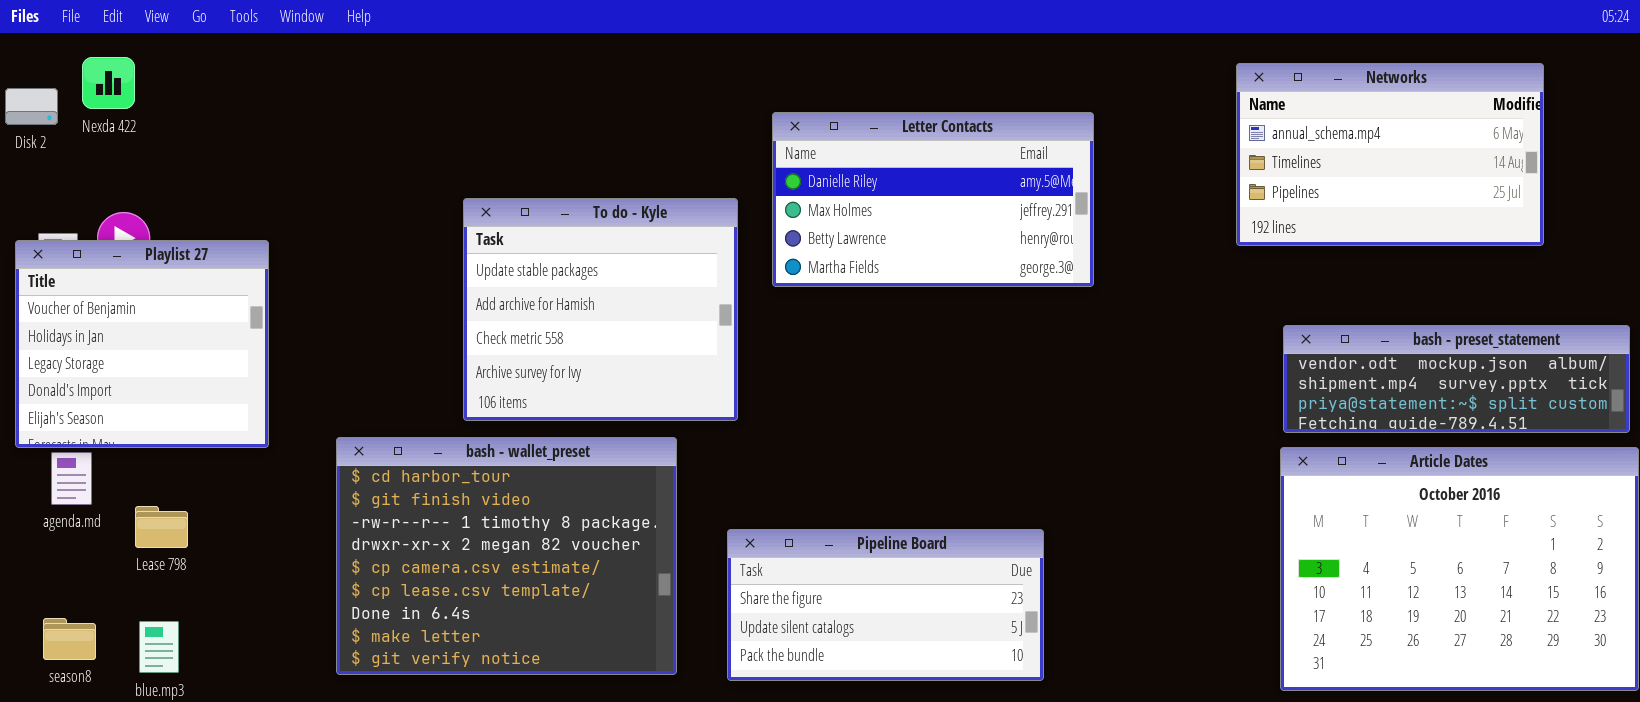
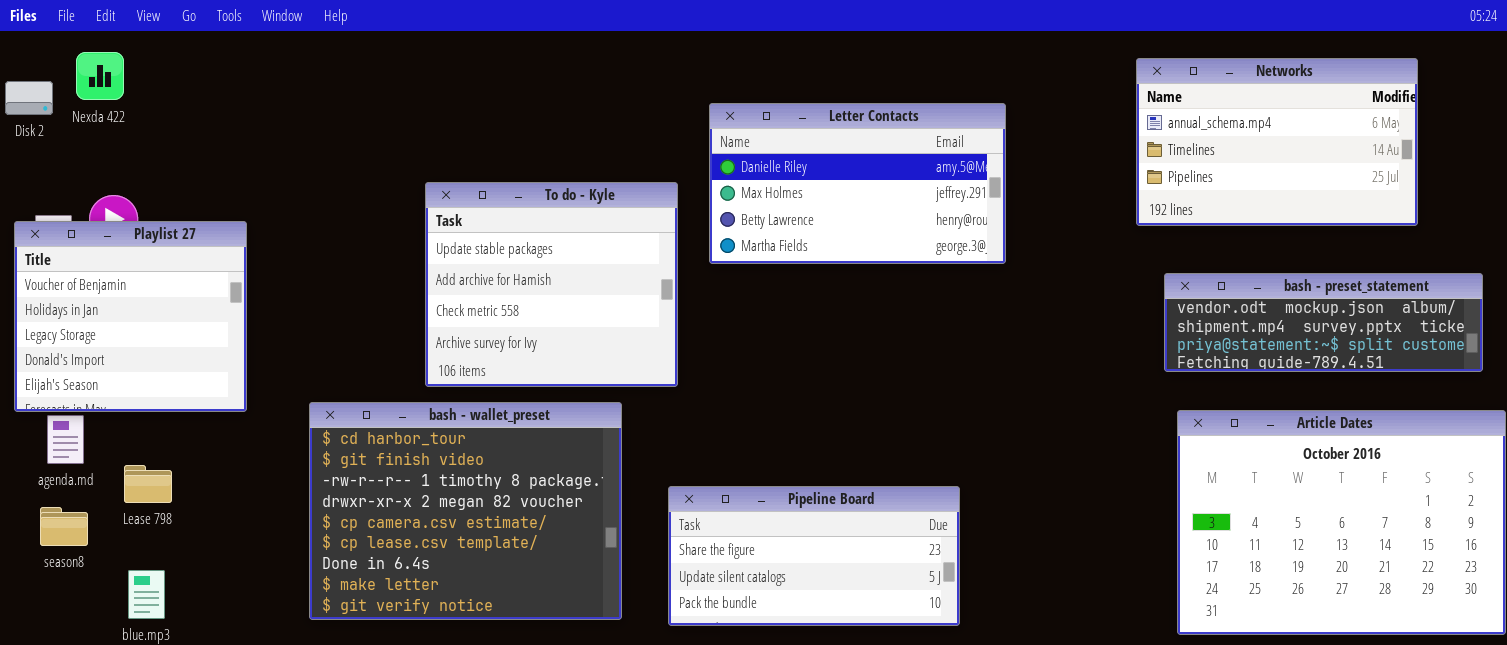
bash - preset_statement: [1283,325,1630,433] -> [1164,273,1483,372], moved
season8: [43,618,96,660] -> [40,507,88,546], moved

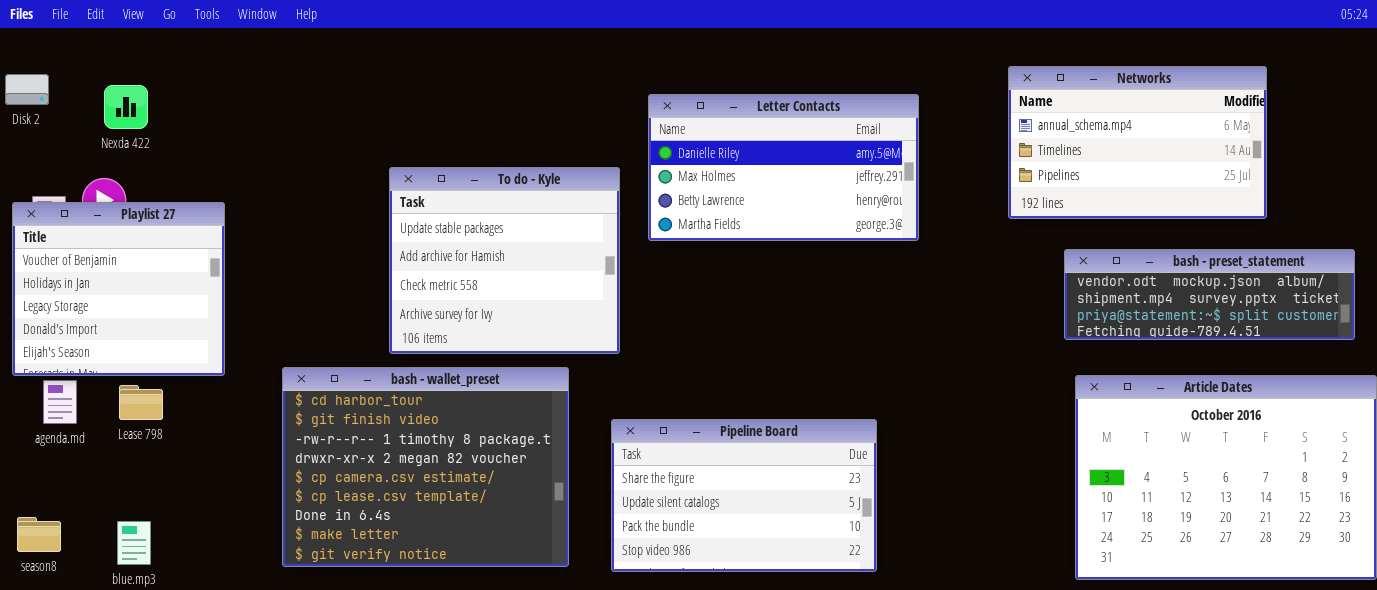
Nexda 422: [76,52,124,100] -> [104,85,148,129], moved
Networks: [1136,58,1418,226] -> [1008,66,1267,219], moved
Lease 798: [124,465,172,503] -> [119,385,163,420], moved
Pipeline Board: [668,486,960,626] -> [611,419,877,572], resized
season8: [40,507,88,546] -> [17,517,61,552], moved

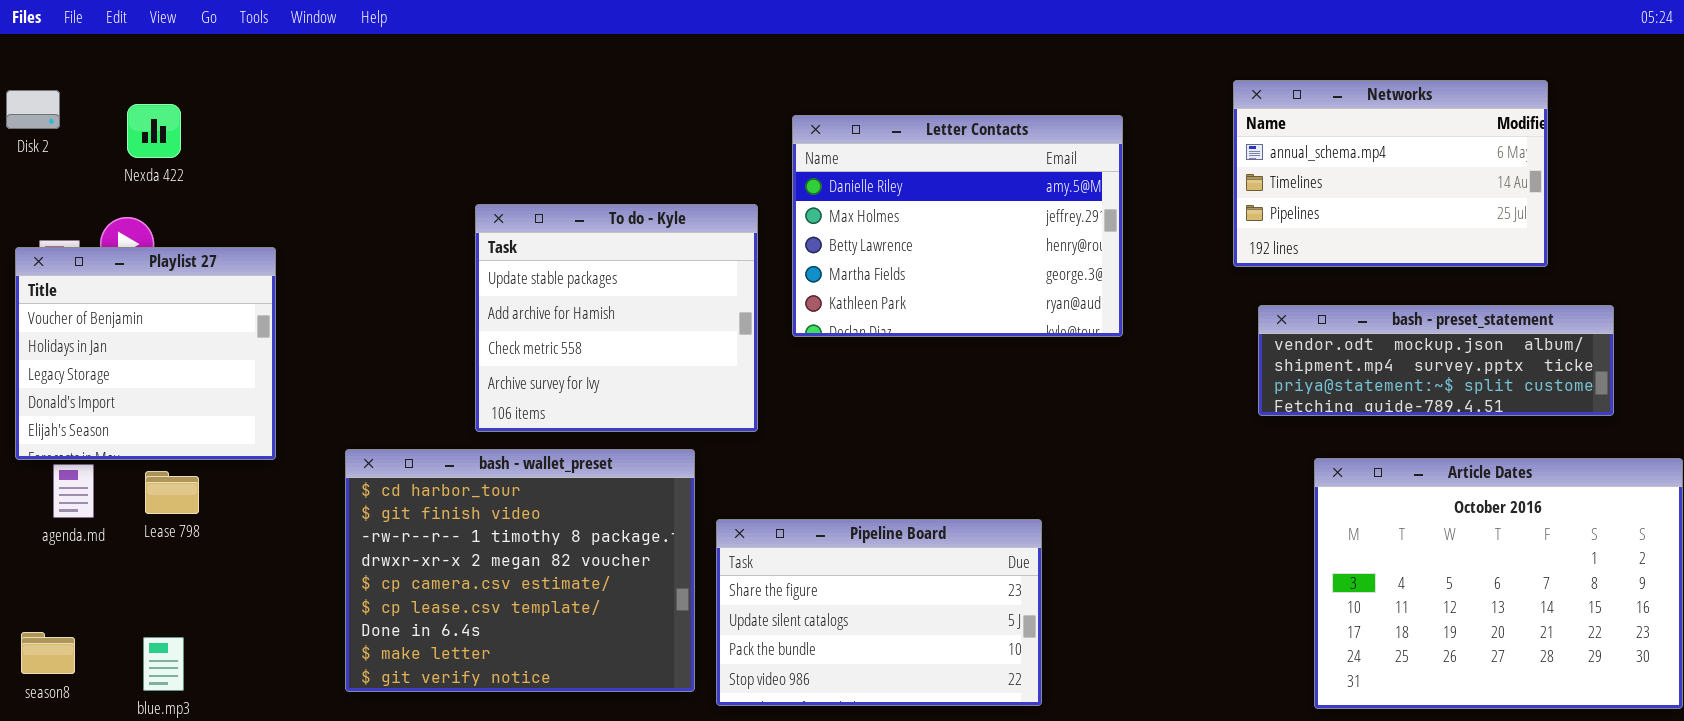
Letter Contacts: [648,94,919,241] -> [792,115,1123,337], resized
bash - preset_statement: [1064,249,1355,340] -> [1258,305,1614,416], moved
Pipeline Board: [611,419,877,572] -> [716,519,1042,706], moved

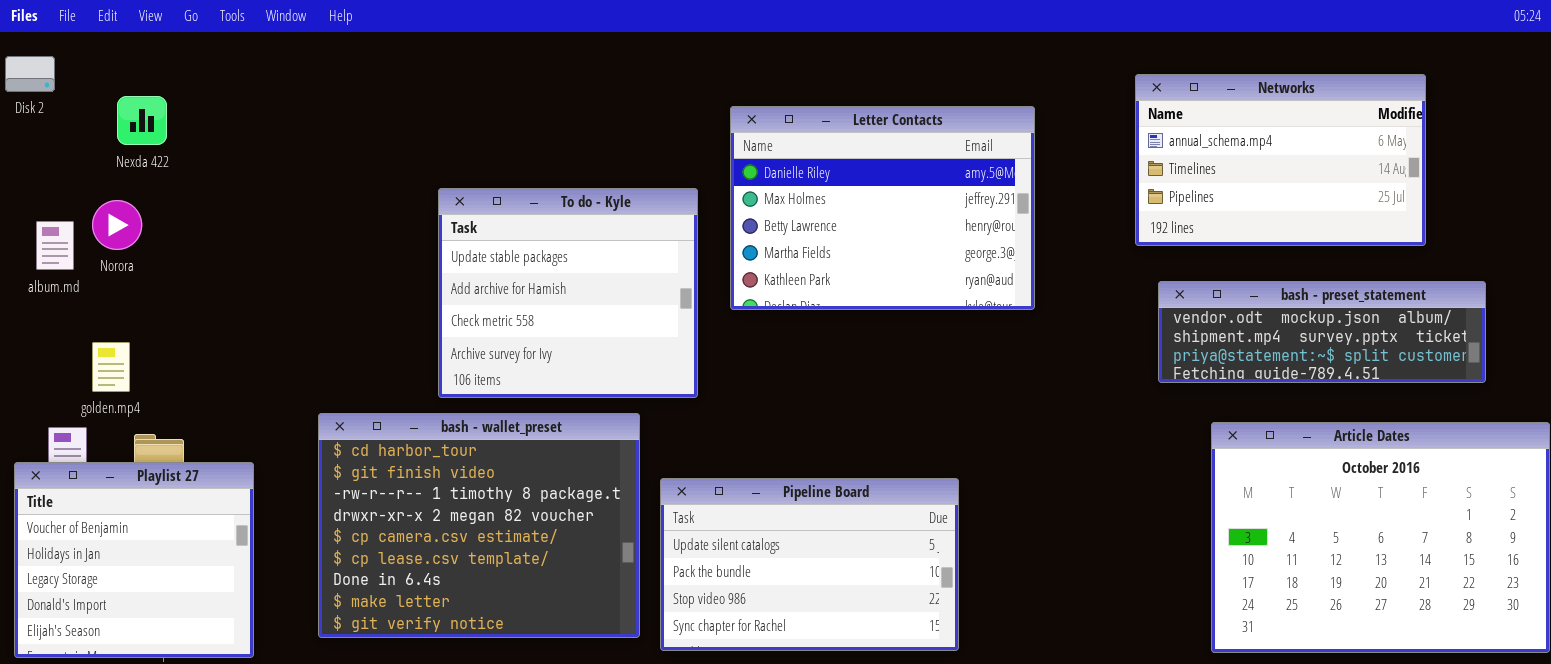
Disk 2: [6,90,60,129] -> [5,56,55,92], moved
Playlist 27: [15,247,276,460] -> [14,462,254,658], moved
Pipeline Board: [716,519,1042,706] -> [660,478,959,651], scrolled down 1 row

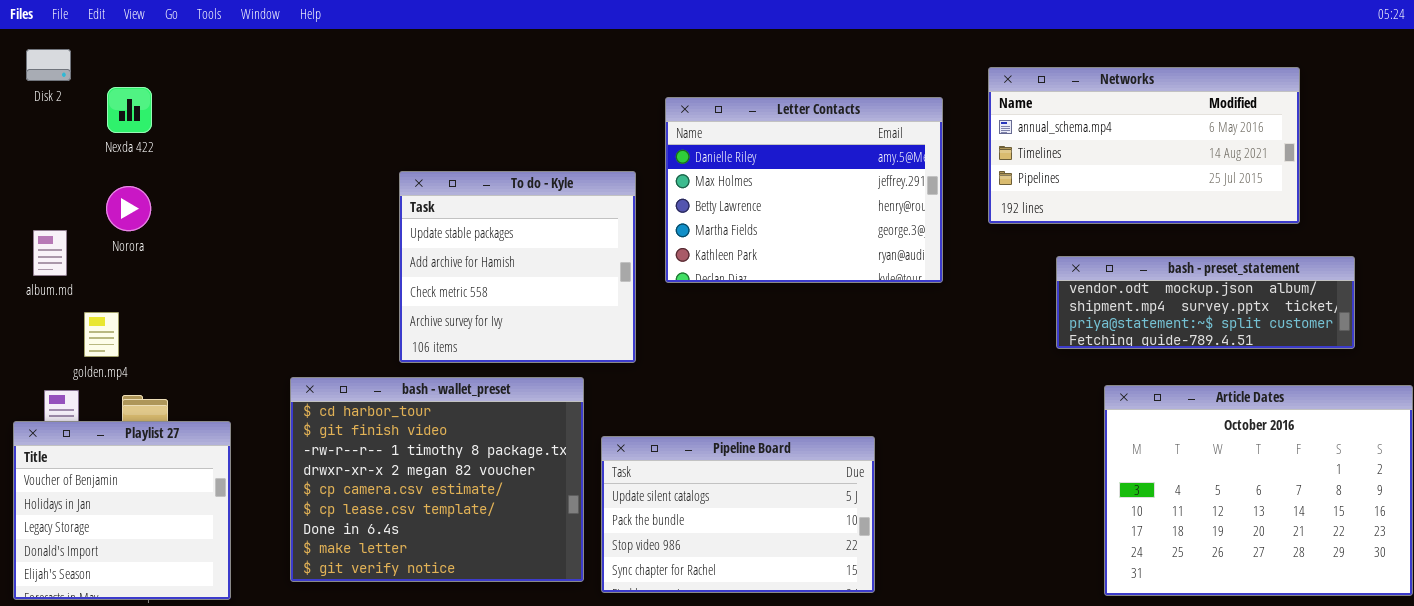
Disk 2: [5,56,55,92] -> [26,49,71,81], moved
Networks: [1135,74,1426,246] -> [988,67,1300,224], resized
Norora: [92,200,142,250] -> [106,186,151,231], moved
album.md: [36,221,74,270] -> [33,230,67,276], moved

